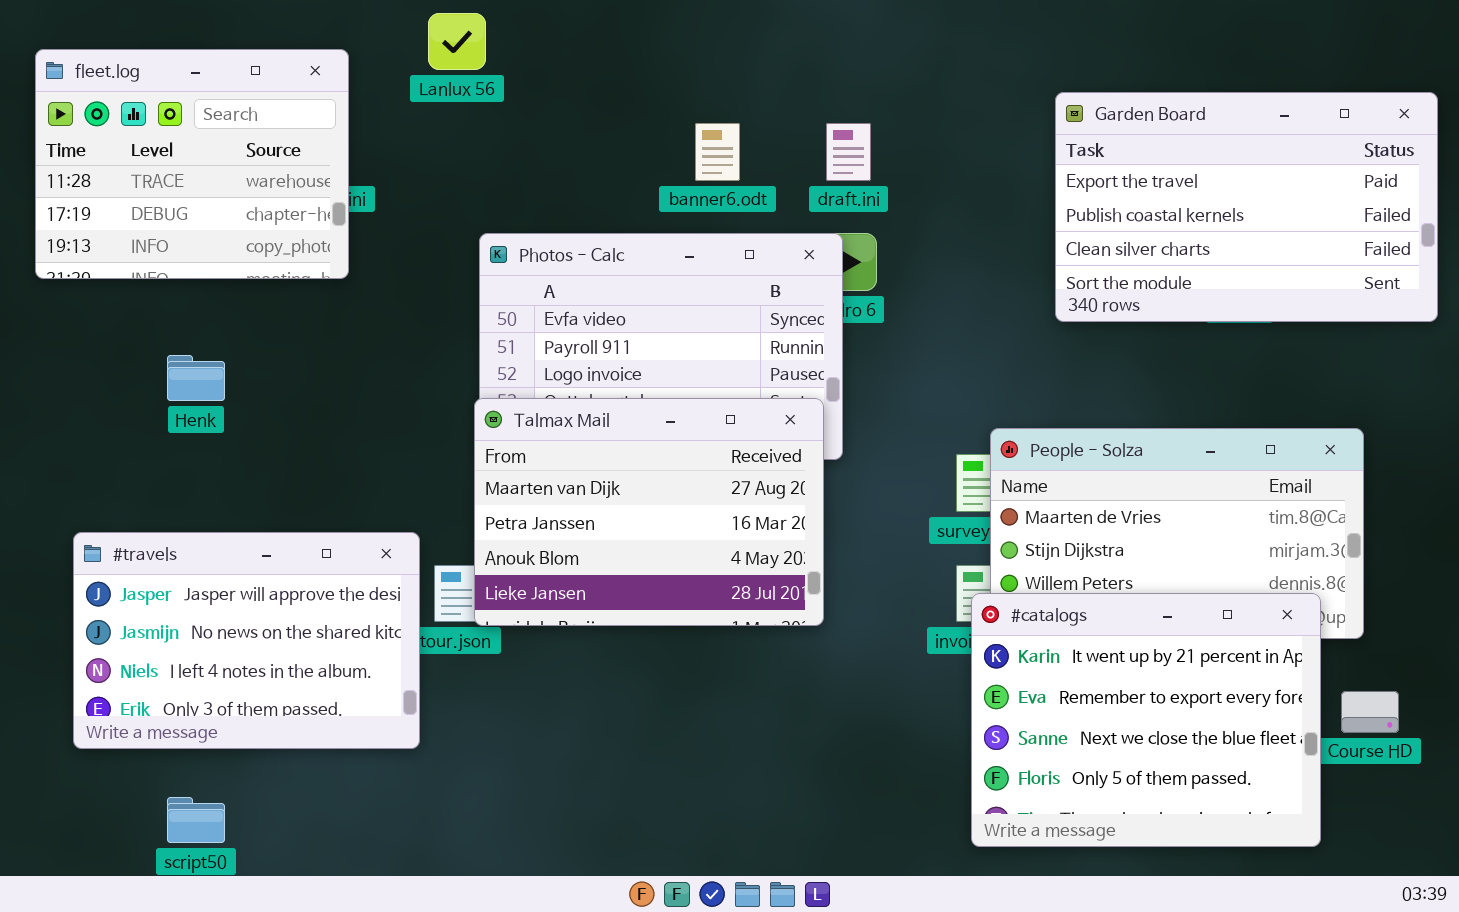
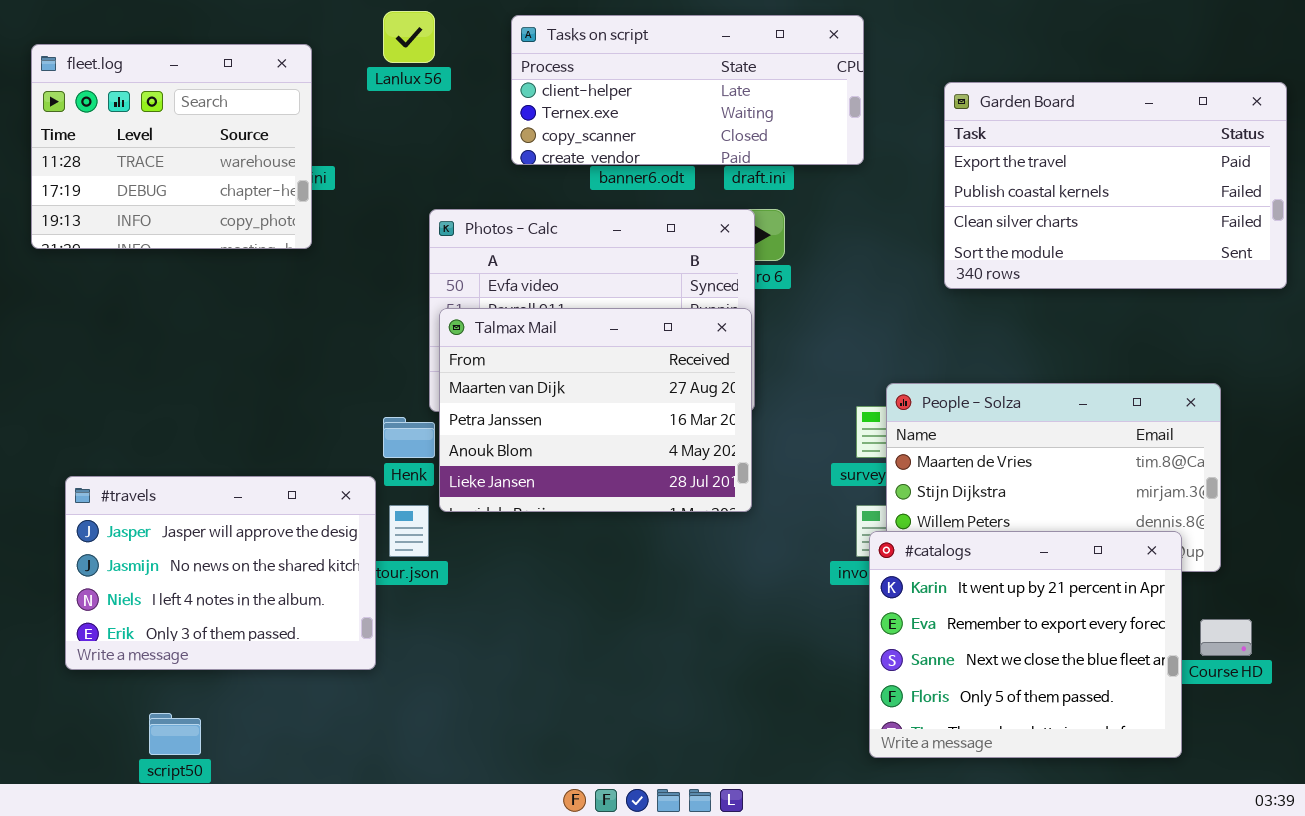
Tasks on script: none -> [511,15,864,165], opened
Henk: [167,355,225,401] -> [383,417,435,458], moved
Talmax Mail: [474,398,824,626] -> [439,308,752,512], moved

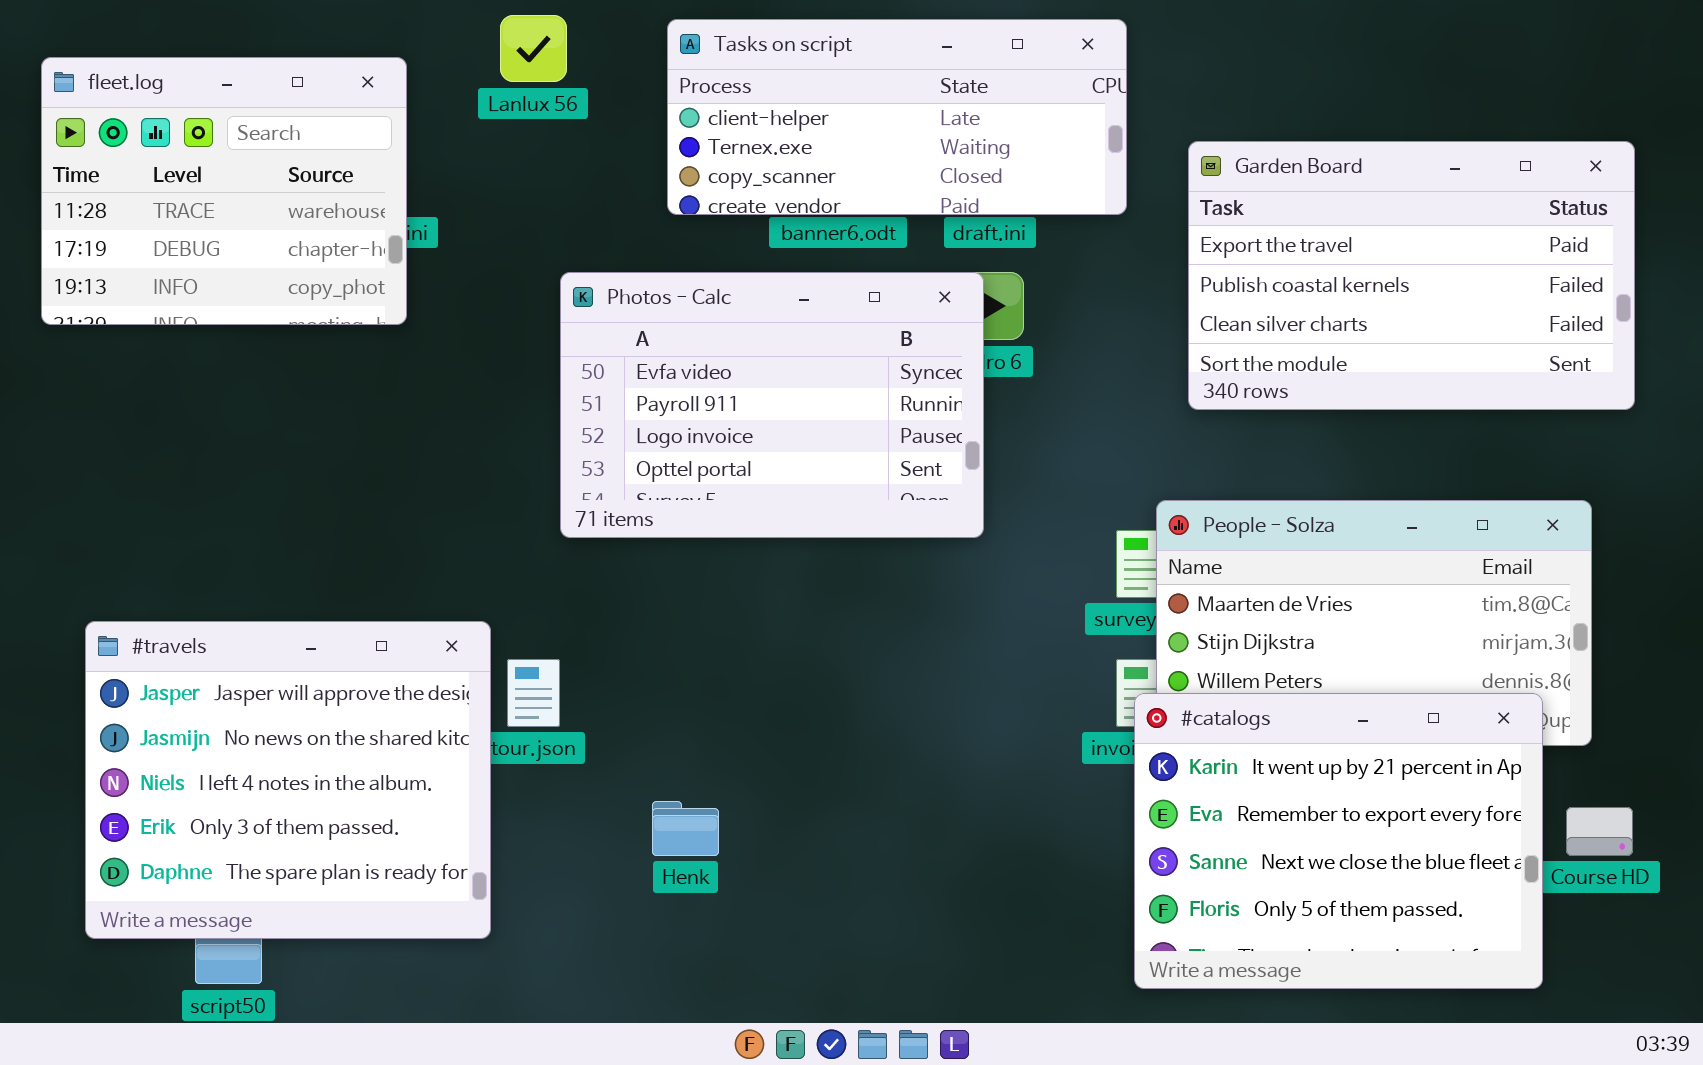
Garden Board: [944,82,1287,289] -> [1188,141,1635,410], moved
Talmax Mail: [439,308,752,512] -> none, closed
Henk: [383,417,435,458] -> [652,801,719,856], moved
#travels: [65,476,376,670] -> [85,621,491,939], resized

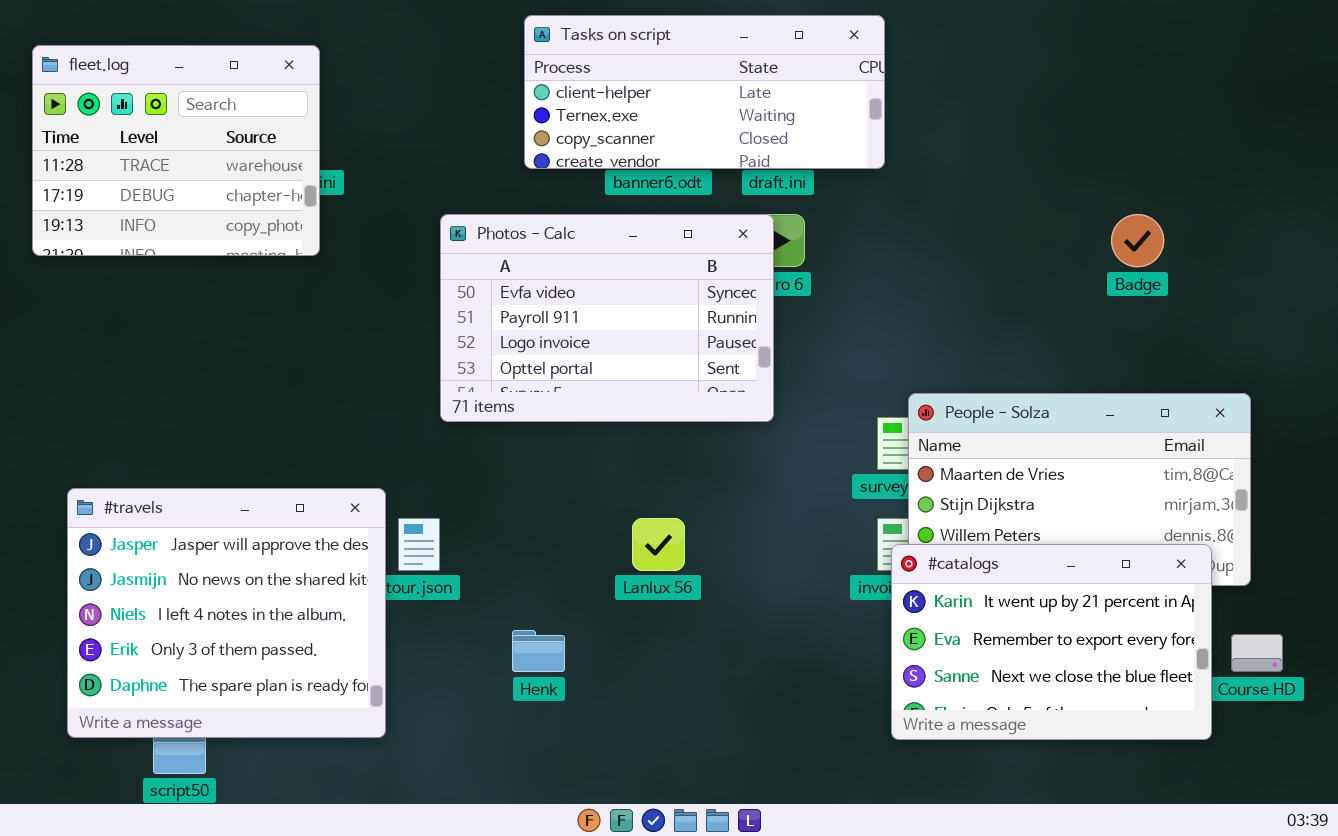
Lanlux 56: [500,15,567,82] -> [632,518,685,571], moved
Garden Board: [1188,141,1635,410] -> none, closed
#catalogs: [1134,693,1543,989] -> [891,544,1212,740], resized

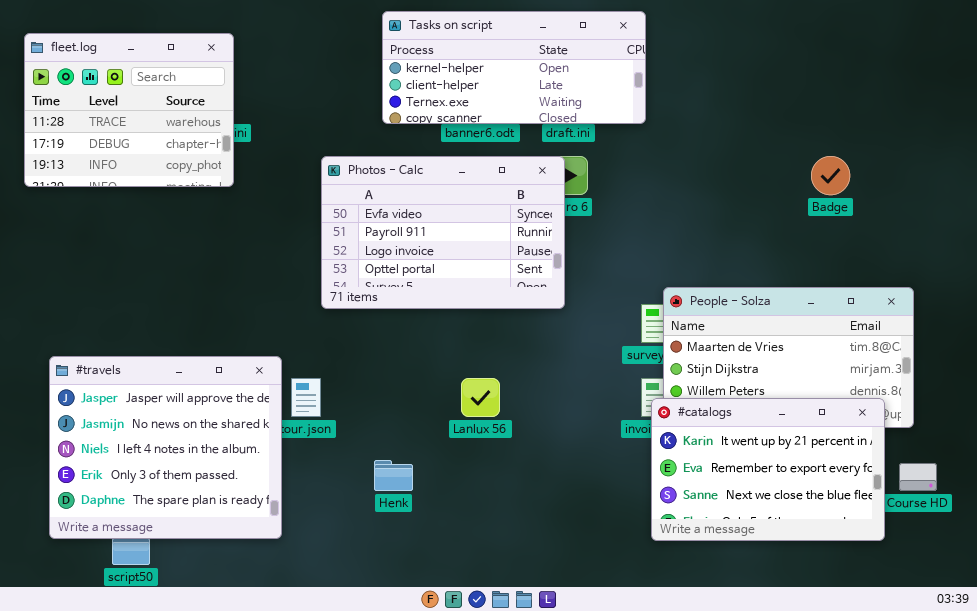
Tasks on script: [524,15,885,169] -> [382,11,646,124], scrolled up 1 row

